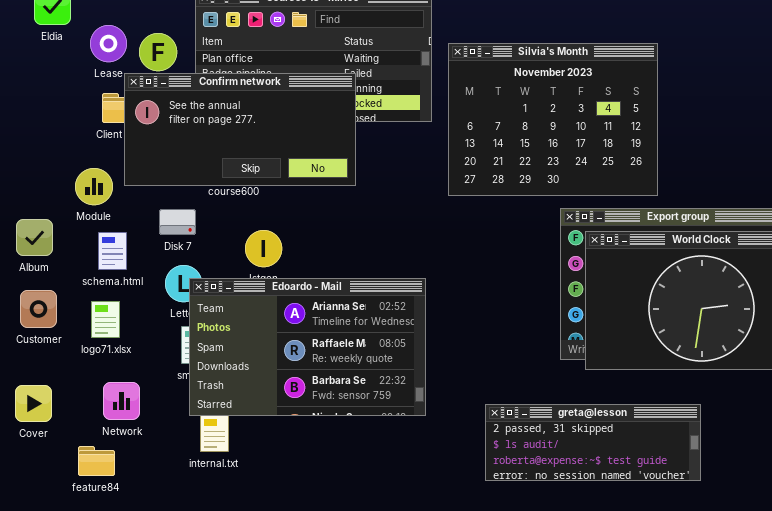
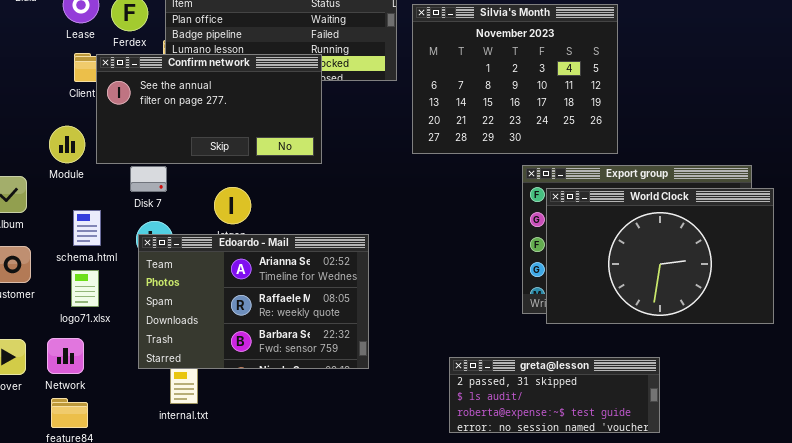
Confirm network: [124,73,356,186] -> [96,54,322,164], moved
schema.html: [98,232,127,270] -> [73,210,101,246], moved
Edoardo - Mail: [189,278,426,416] -> [138,234,369,369], moved
logo71.xlsx: [91,301,120,338] -> [71,270,99,307], moved
Network: [103,382,140,420] -> [47,338,84,374], moved

